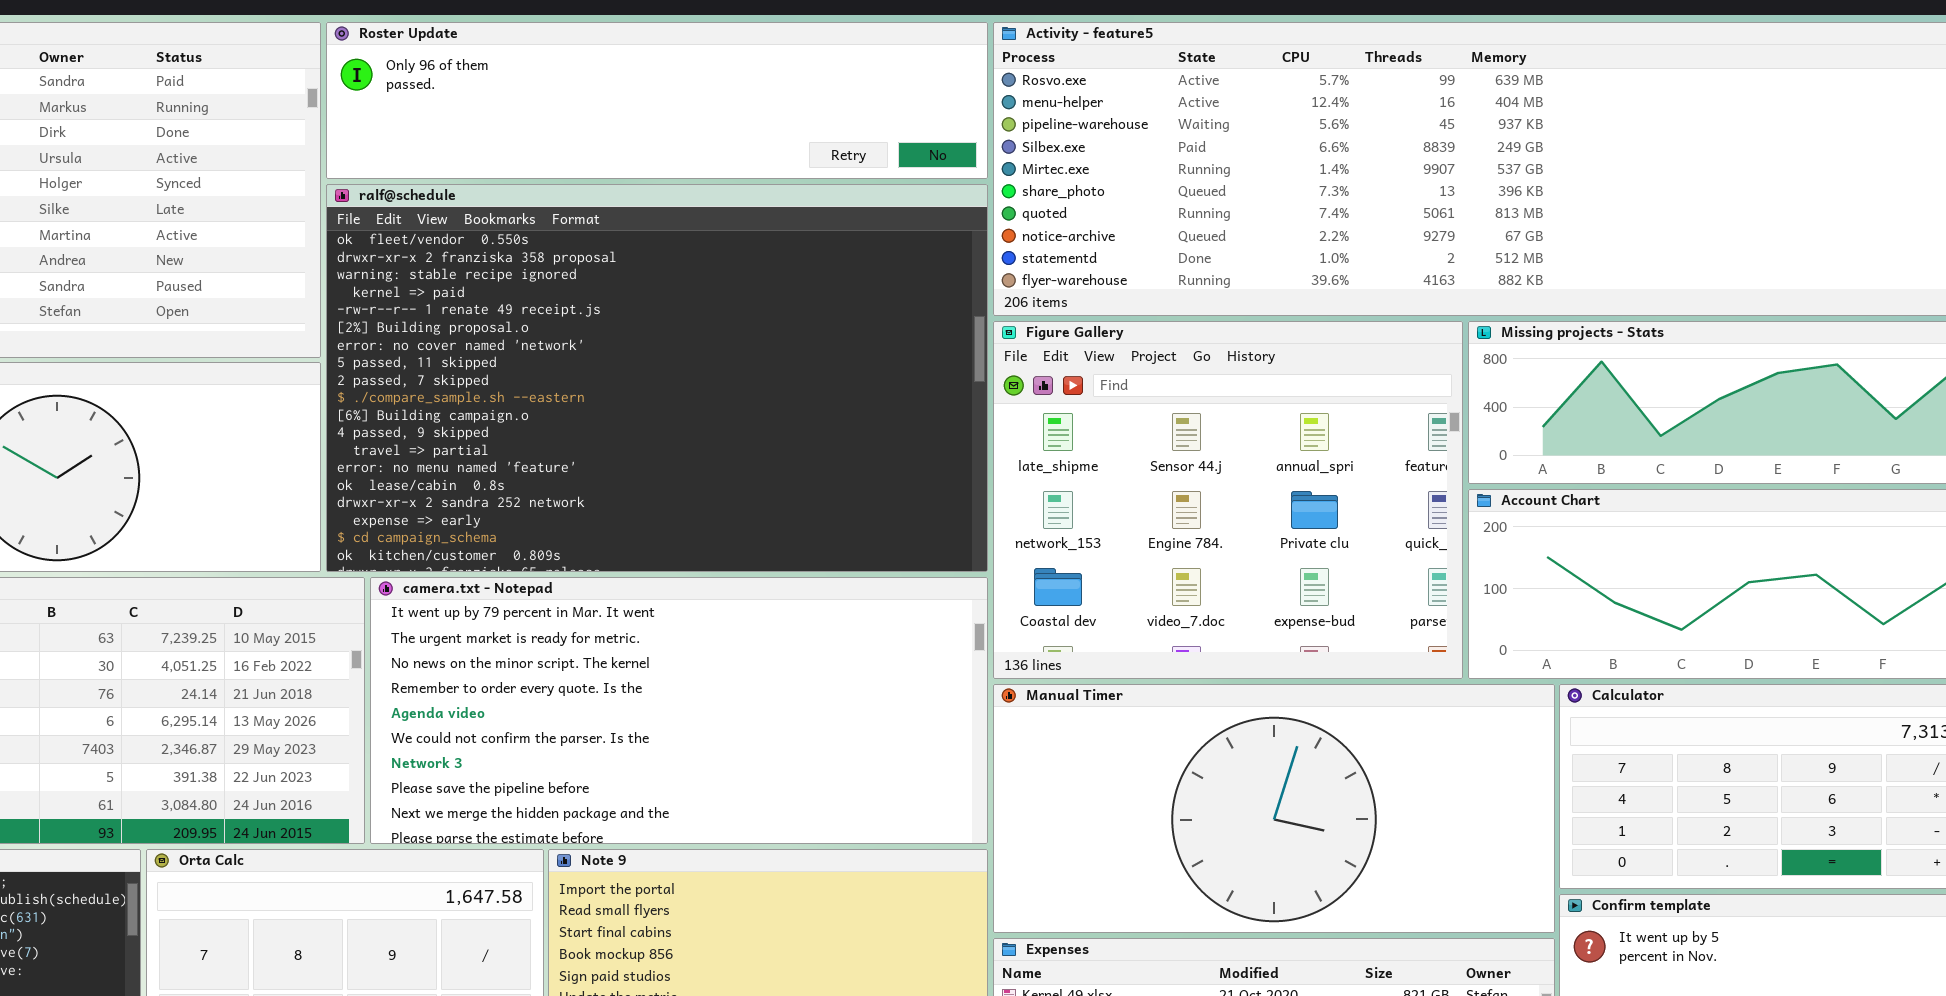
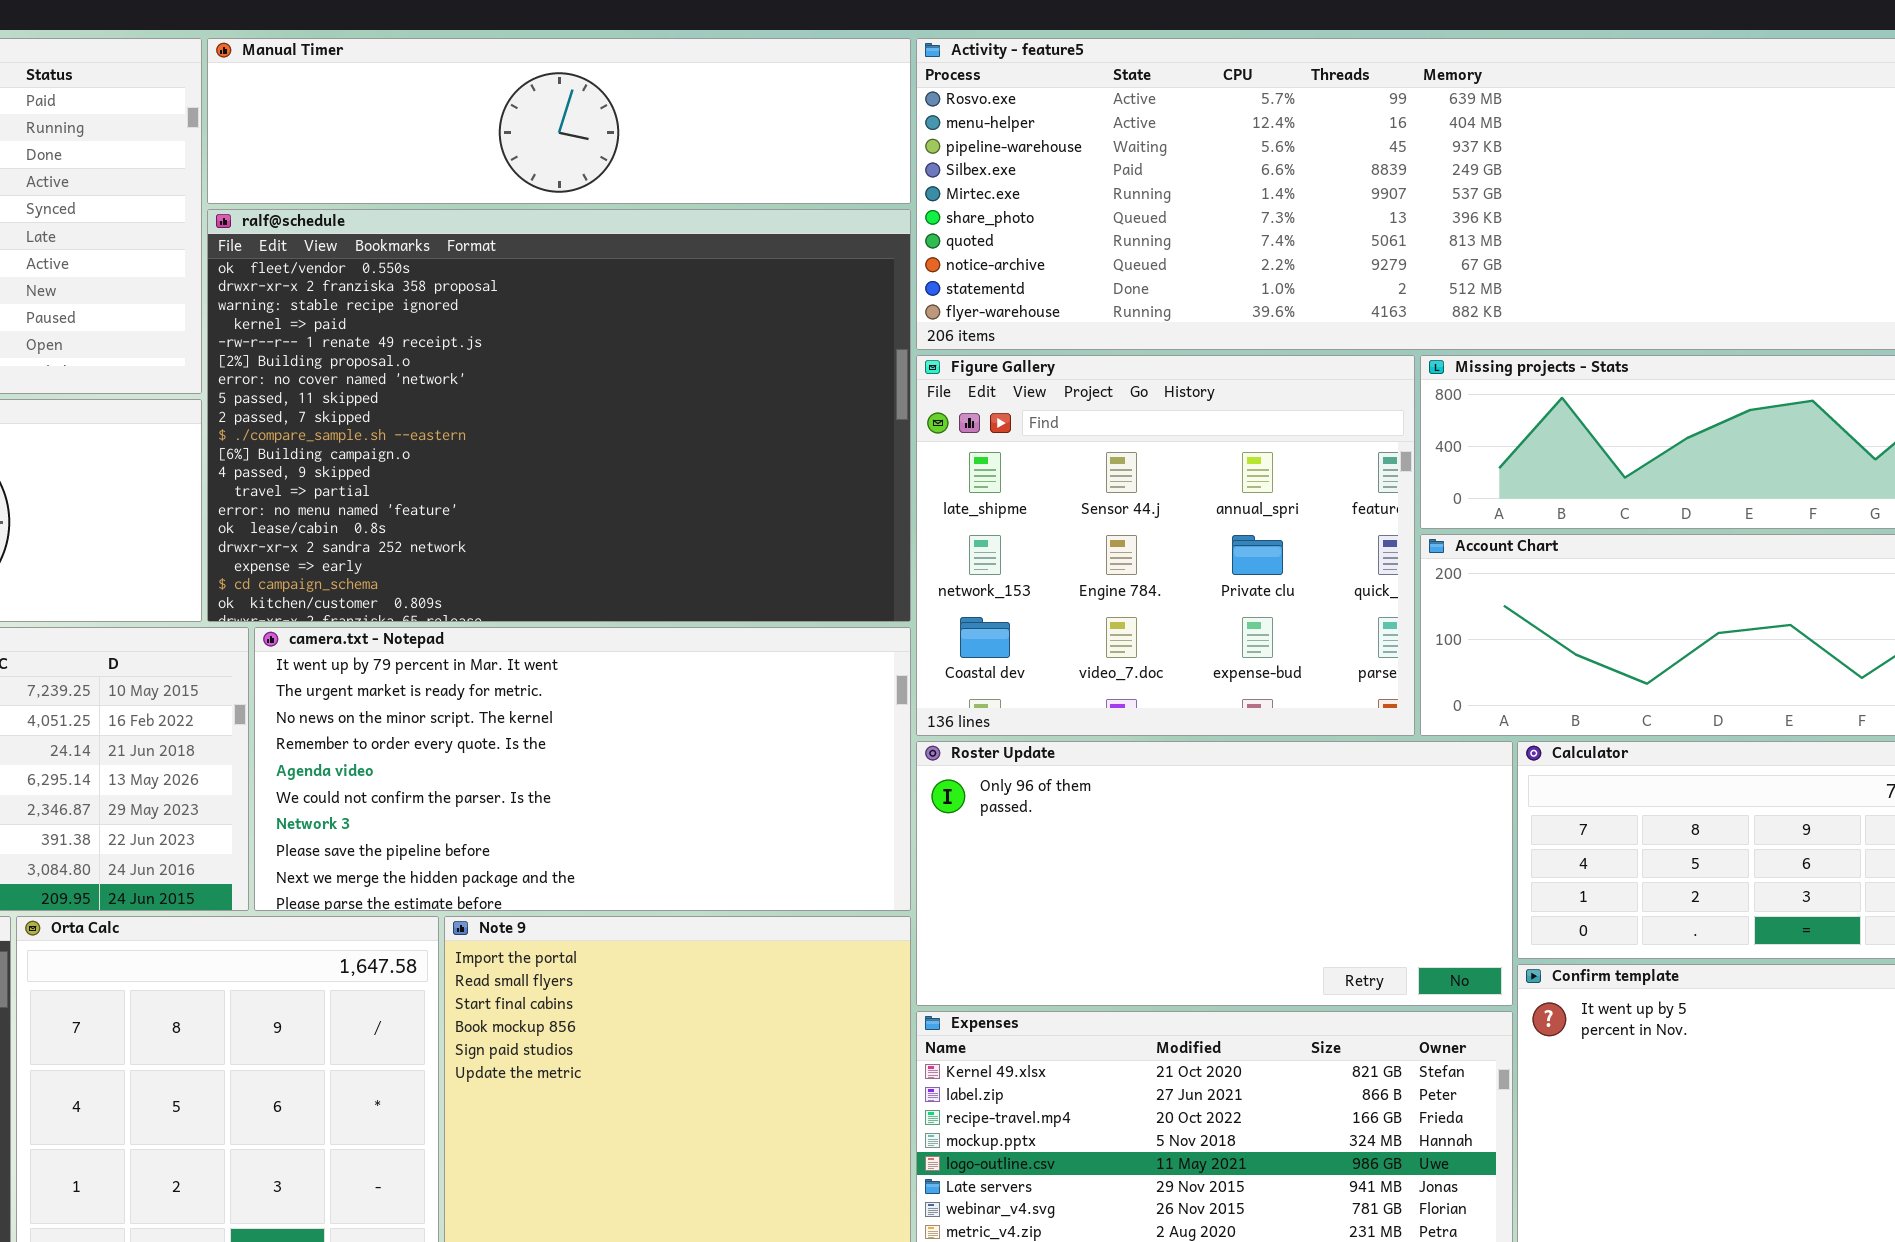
Roster Update: [326,22,988,179] -> [916,741,1513,1006], moved, resized
Manual Timer: [993,684,1555,933] -> [207,38,911,204], moved, resized

